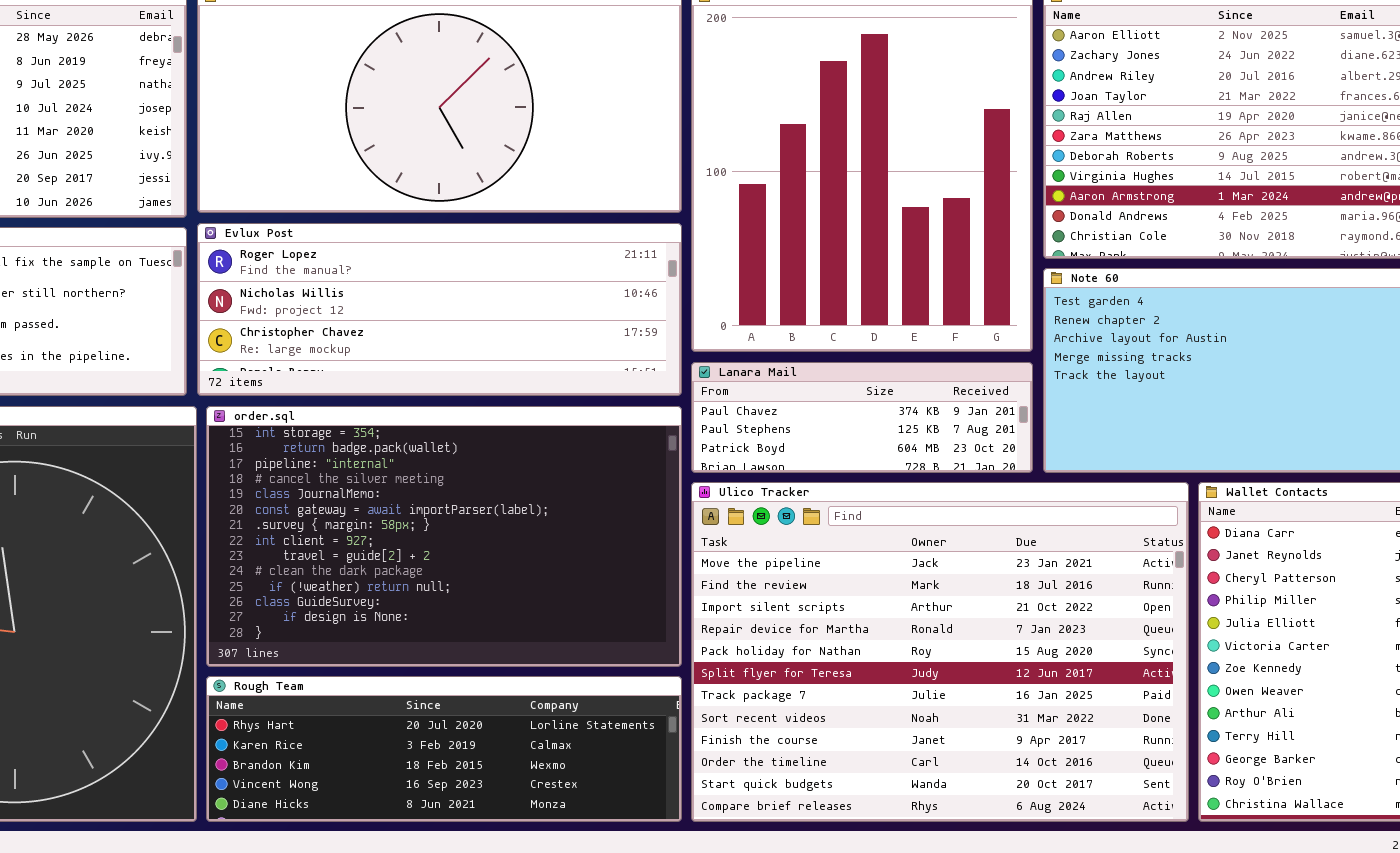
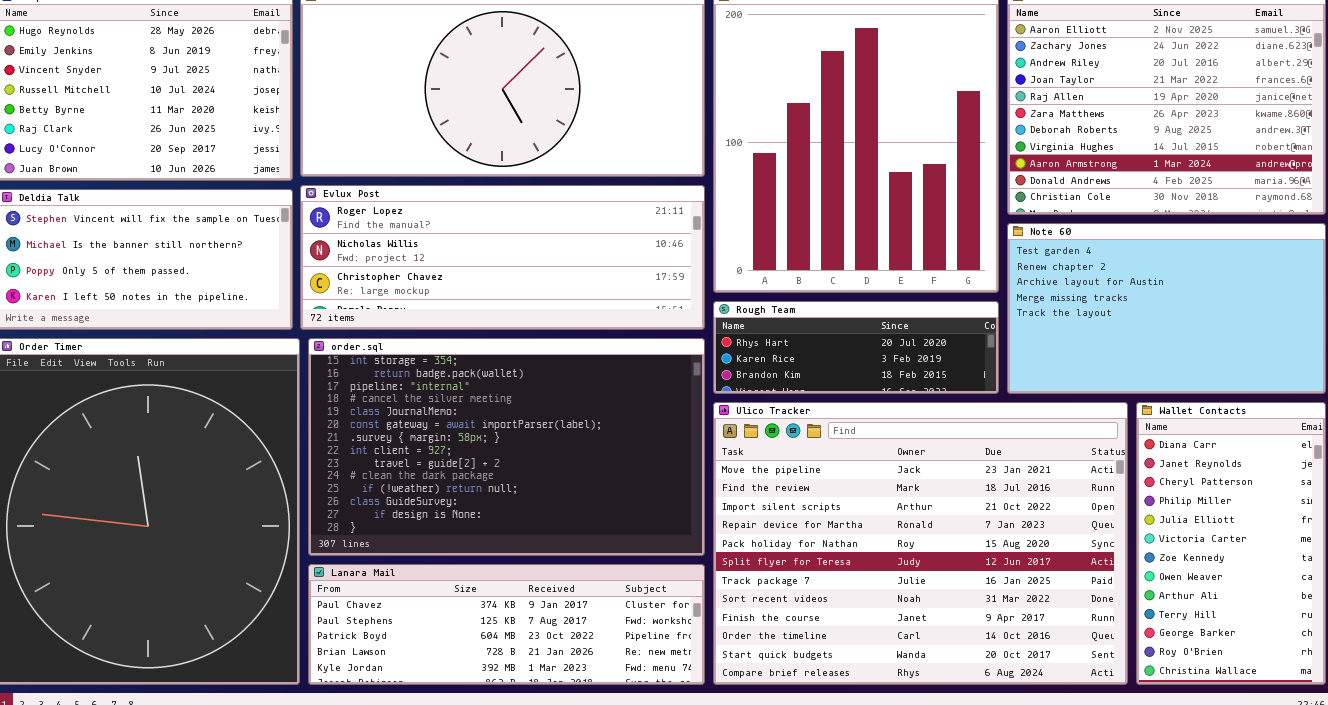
Lanara Mail: [691,362,1033,473] -> [308,564,705,685], moved, resized
Rough Team: [206,676,682,822] -> [713,301,999,394], moved, resized

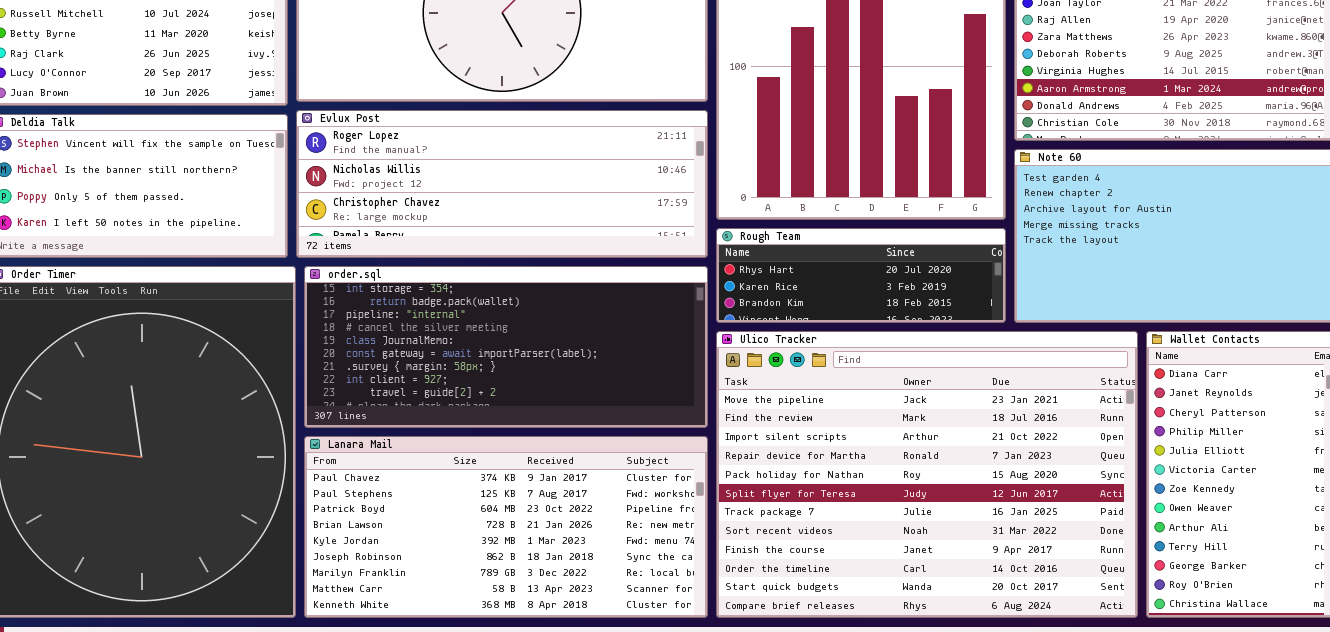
order.sql: [308,338,705,556] -> [304,266,708,428], resized
Lanara Mail: [308,564,705,685] -> [304,436,708,618], resized

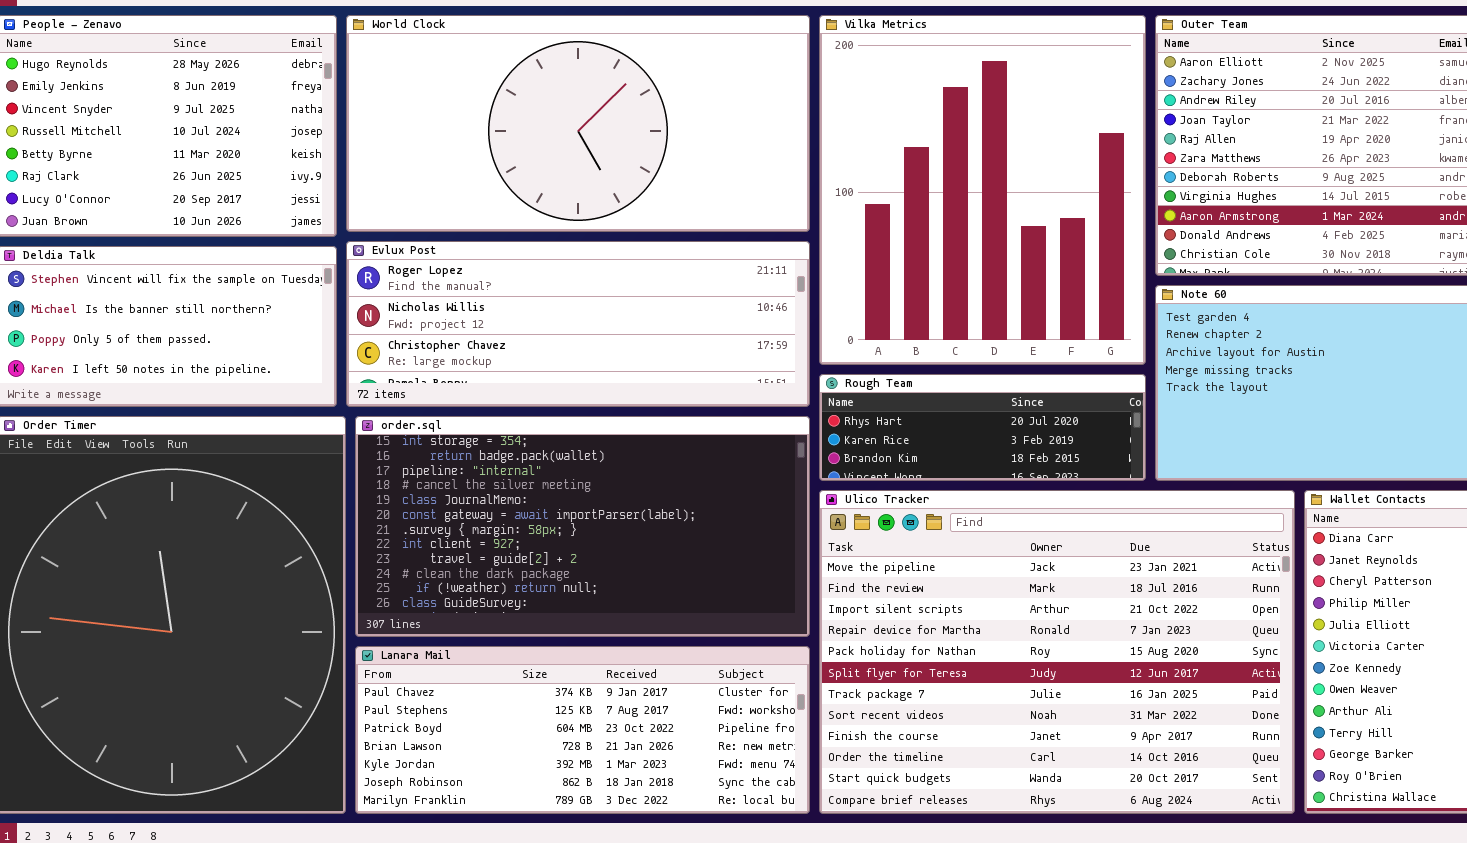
order.sql: [304,266,708,428] -> [355,416,810,637], resized
Lanara Mail: [304,436,708,618] -> [355,646,810,814], resized

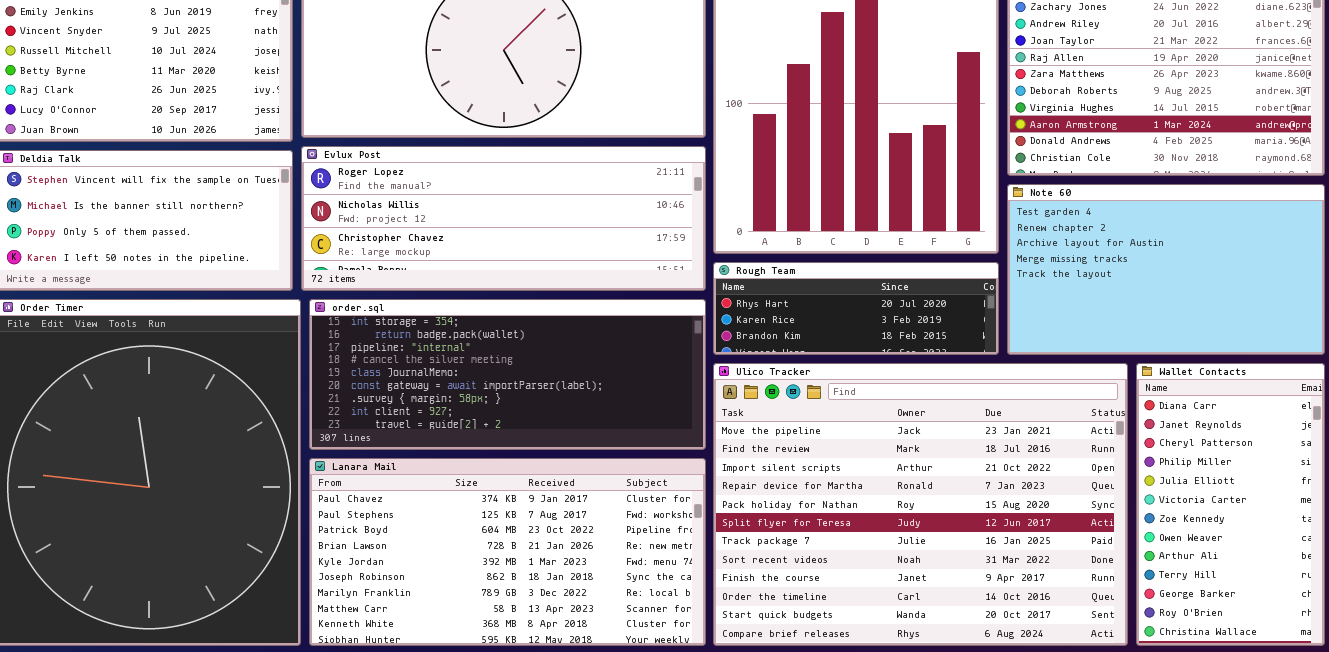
order.sql: [355,416,810,637] -> [309,299,706,450], resized
Lanara Mail: [355,646,810,814] -> [309,458,706,646], resized

